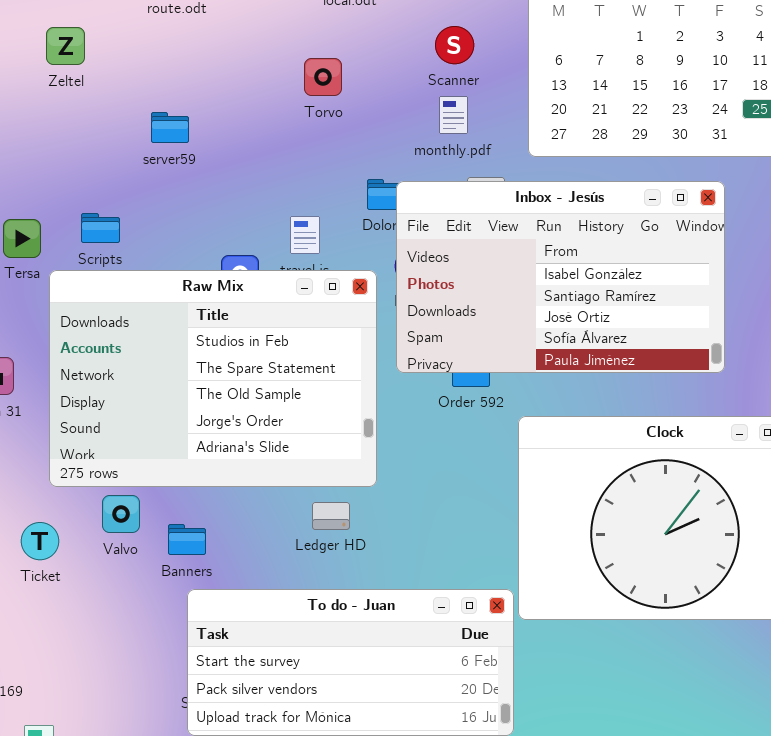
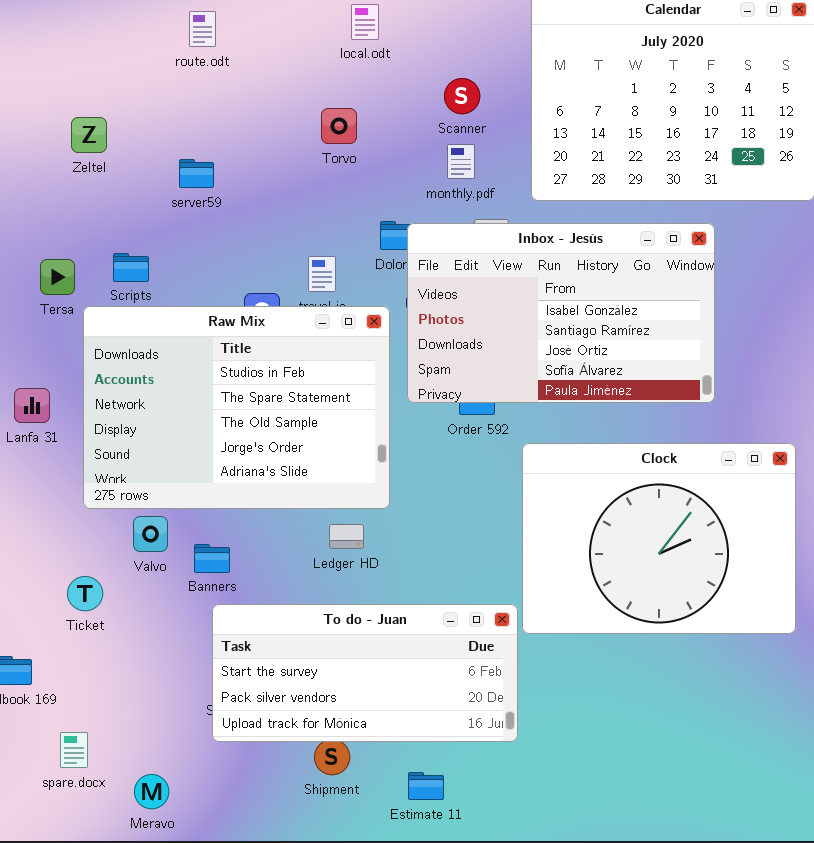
Zeltel: [46,27,85,65] -> [71,117,107,153], moved
Ticket: [21,522,59,560] -> [67,576,103,611], moved

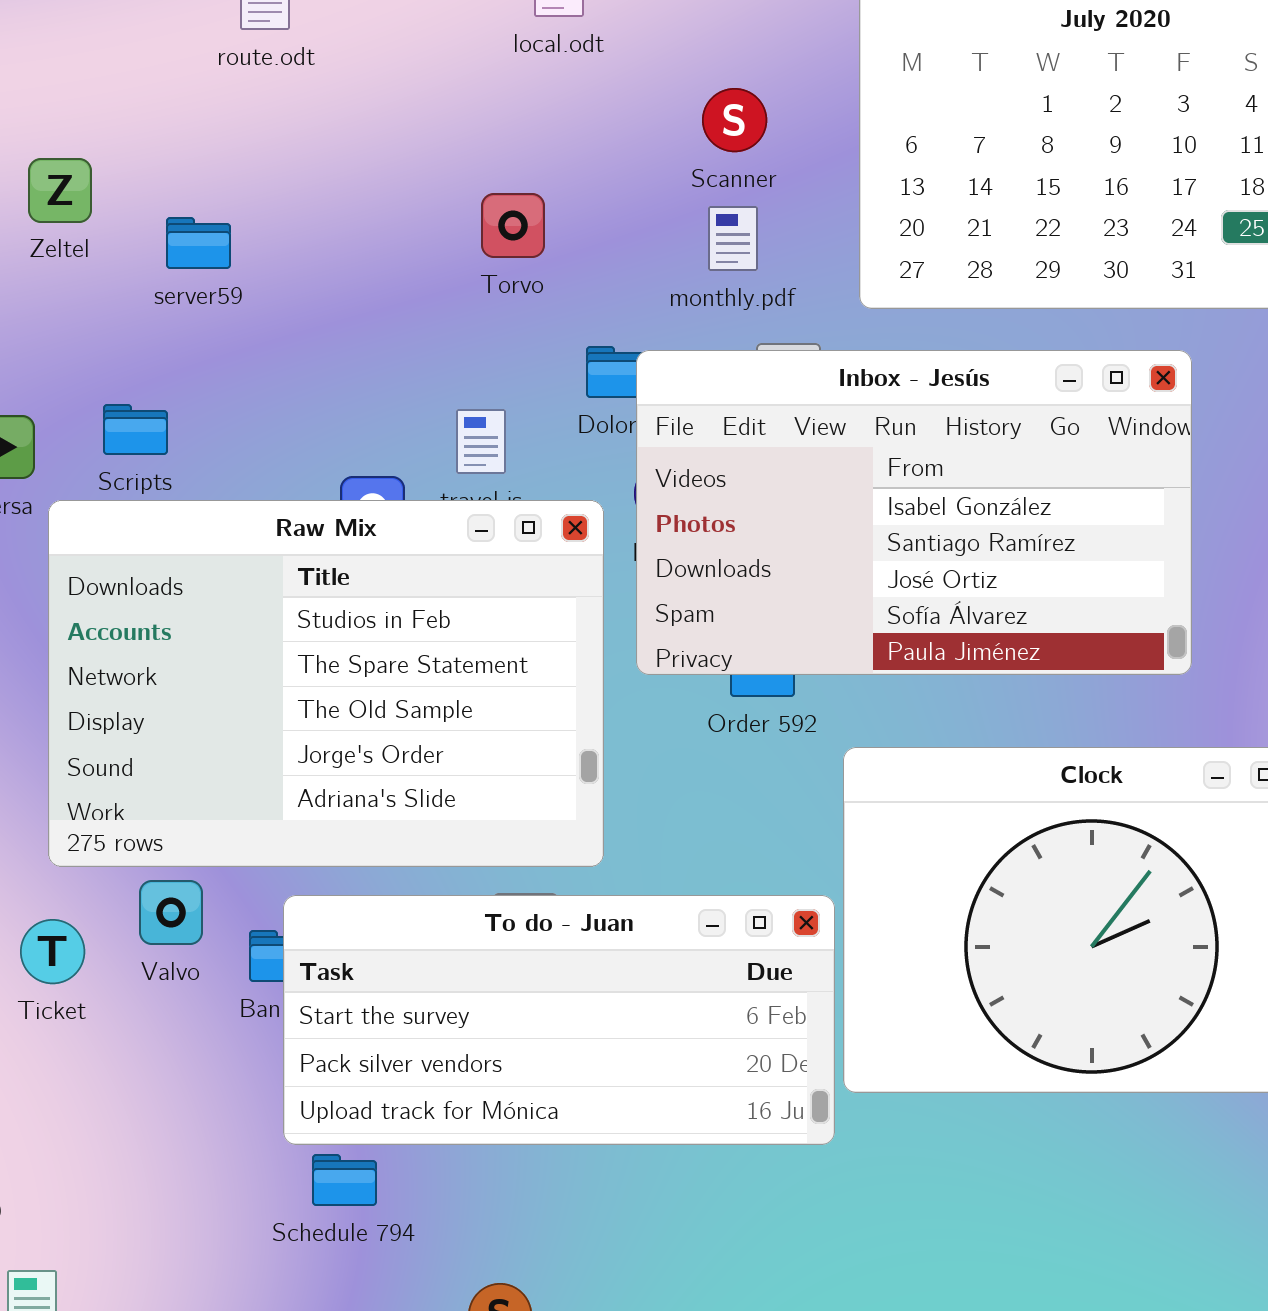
Torvo: [321,108,357,144] -> [481,193,545,258], moved
server59: [179,159,214,188] -> [166,217,231,269], moved
Ticket: [67,576,103,611] -> [20,919,85,984], moved
To do - Juan: [212,604,518,742] -> [283,895,835,1145], moved

